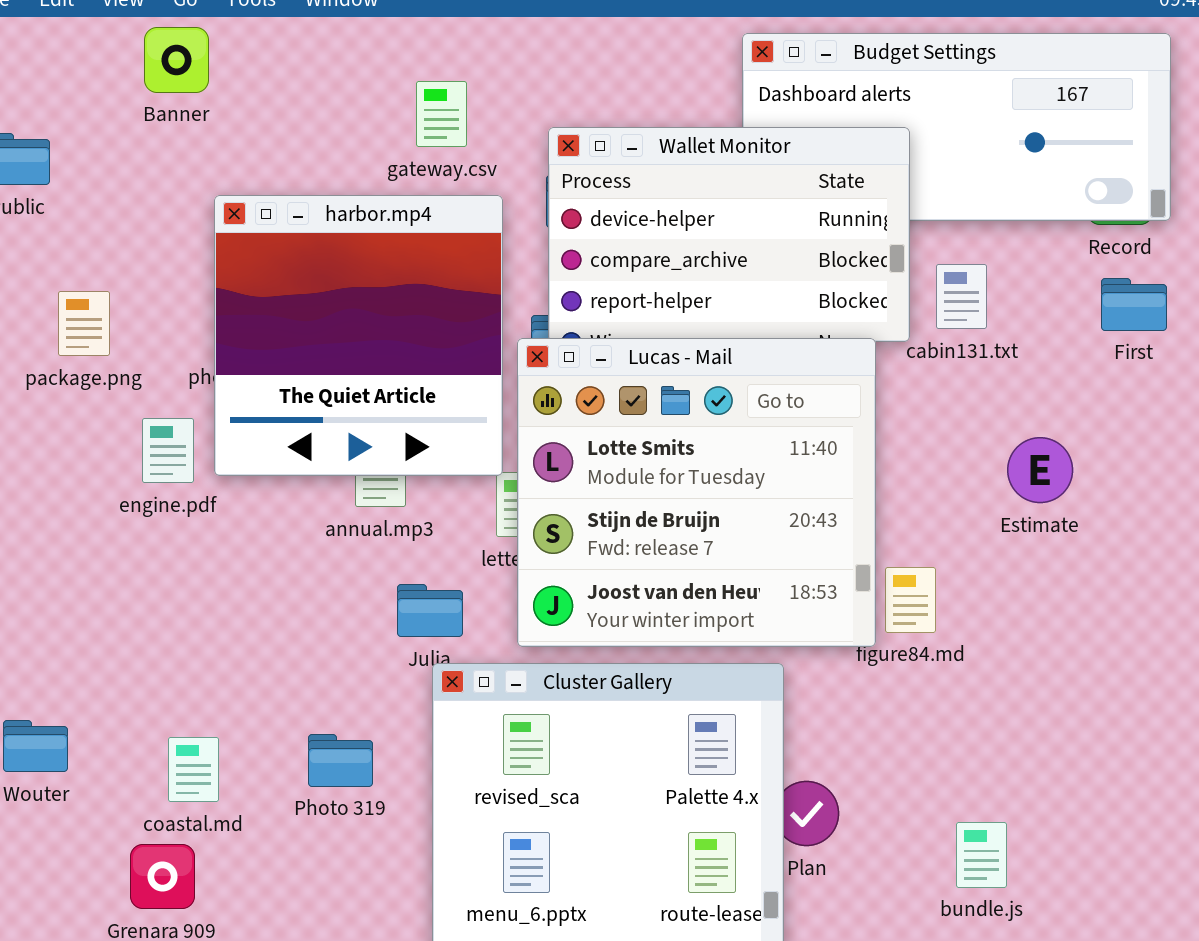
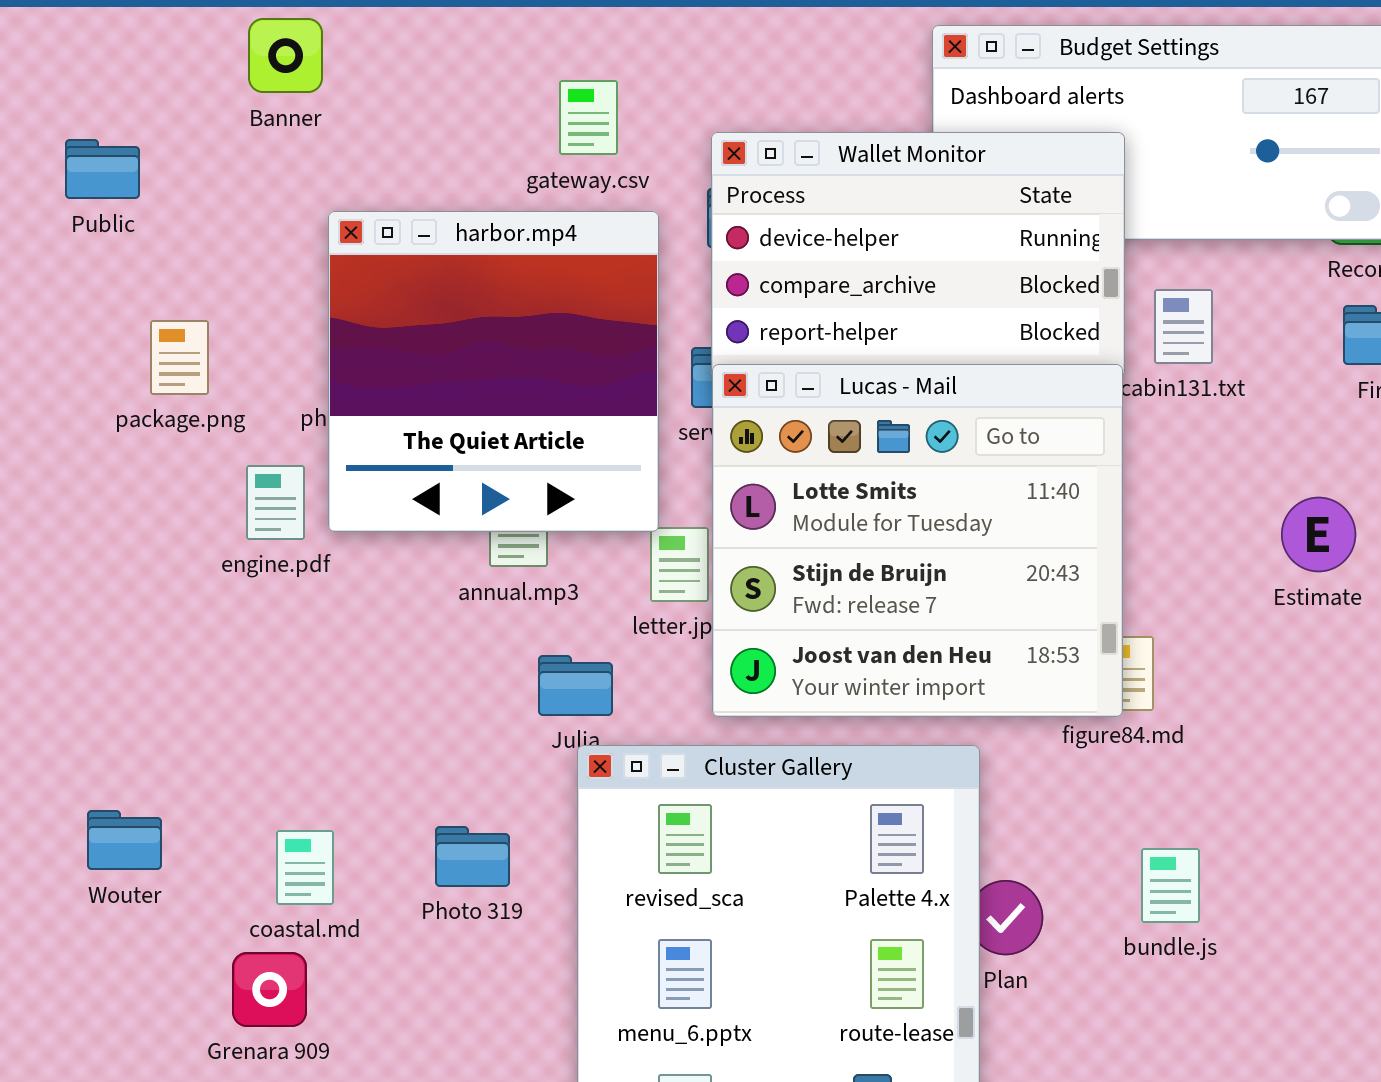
Lucas - Mail: [517,338,876,647] -> [712,364,1123,717], moved
Estimate: [1007,437,1073,503] -> [1281,497,1356,572], moved
bundle.js: [956,822,1007,888] -> [1141,848,1200,923], moved

